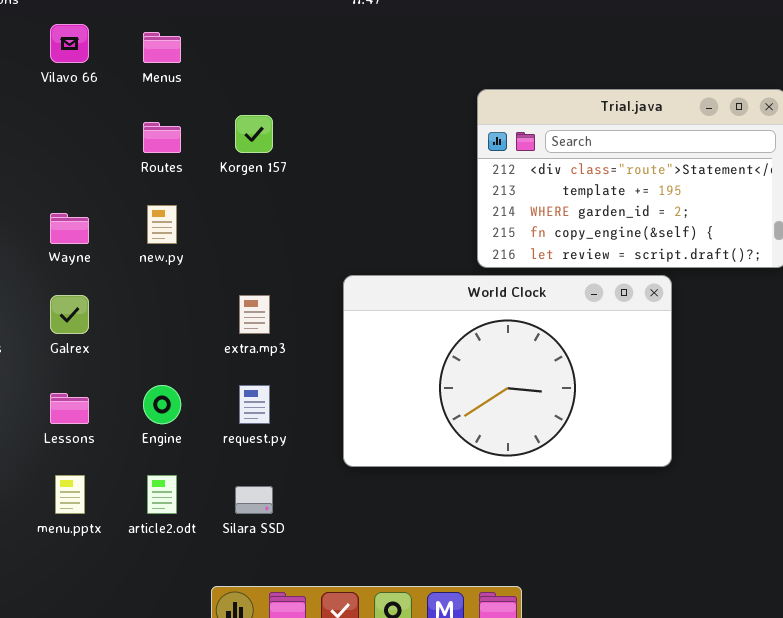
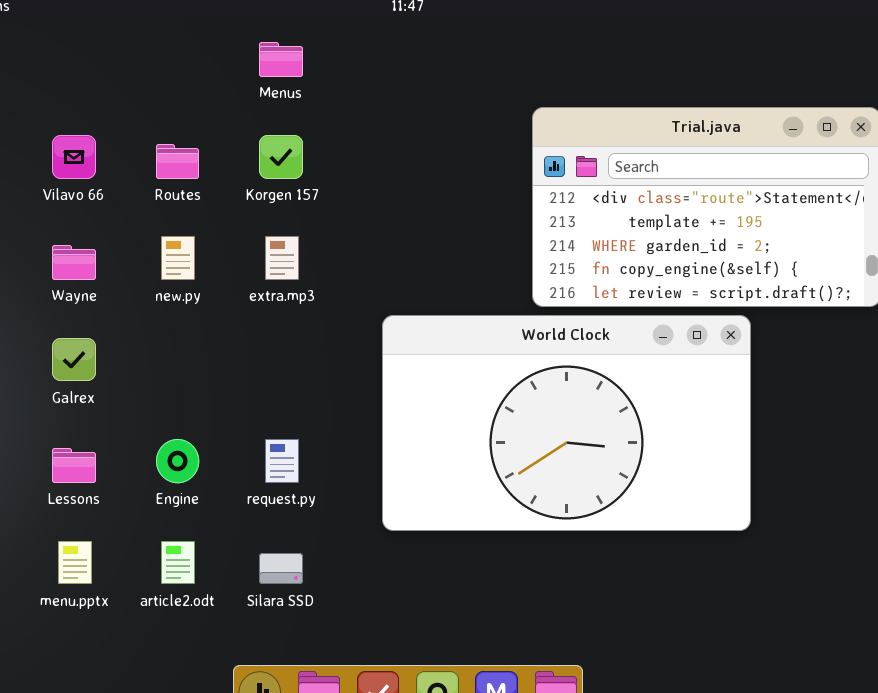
Vilavo 66: [50,24,89,63] -> [52,135,96,179], moved
Menus: [143,32,181,63] -> [259,42,303,77], moved
extra.mp3: [239,295,270,334] -> [265,236,299,280], moved

